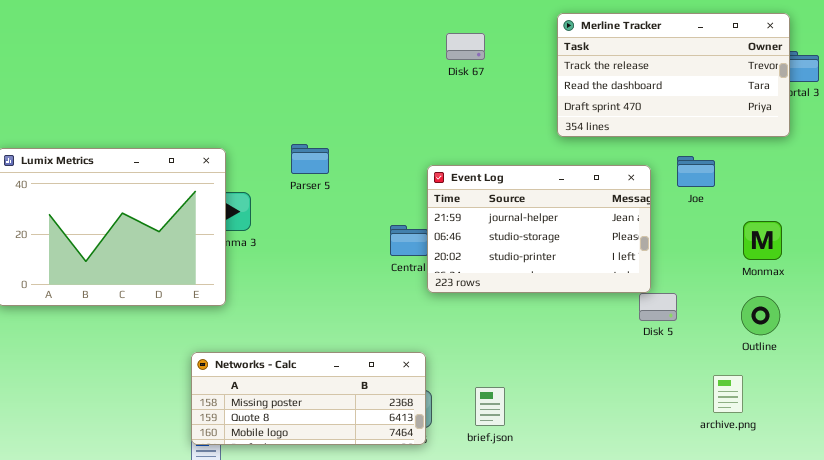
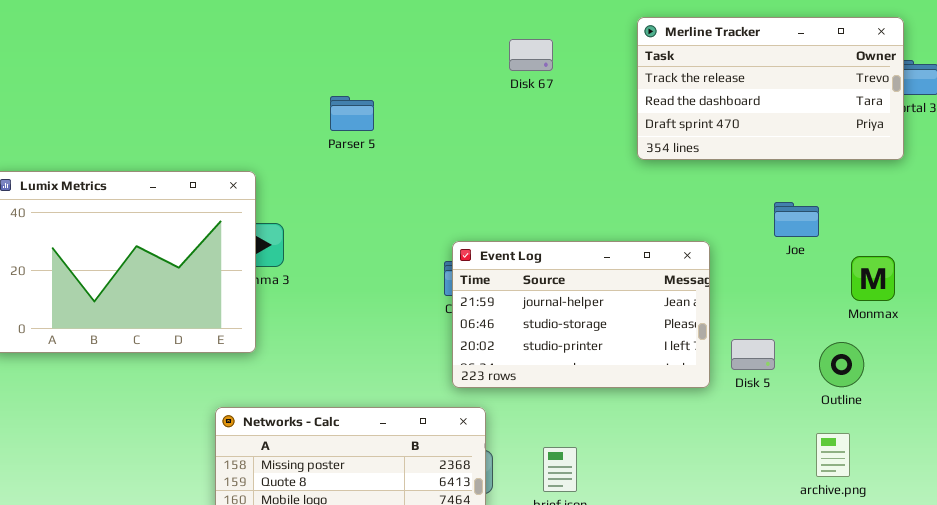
Parser 5: [291,144,329,174] -> [330,96,374,131], moved
Joe: [677,156,715,187] -> [774,202,819,237], moved
Event Log: [427,165,651,293] -> [452,241,710,388], moved
Outline: [741,296,780,335] -> [819,342,864,387], moved

